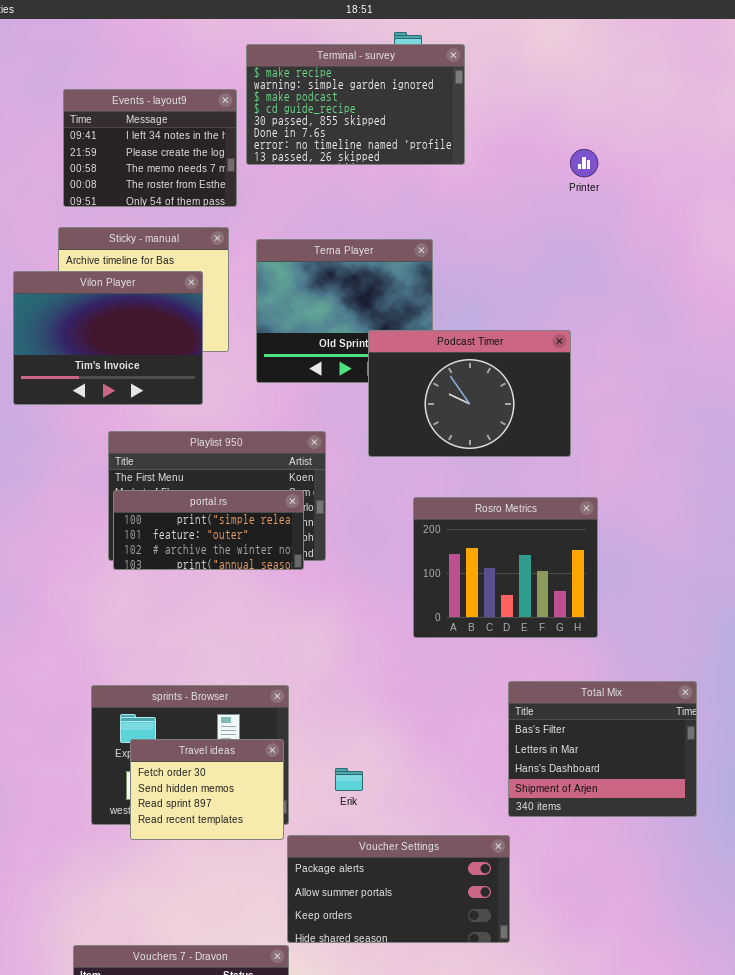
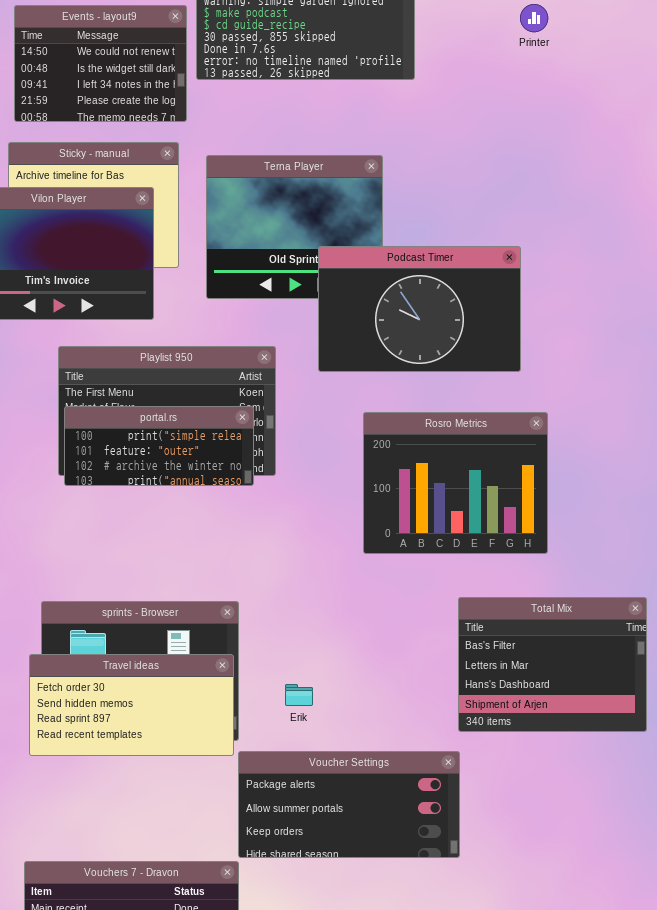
Events - layout9: [63,89,237,207] -> [14,5,187,122], scrolled up 2 rows
Printer: [570,149,598,177] -> [520,4,548,32], moved
Travel ideas: [130,739,284,840] -> [29,654,234,756], resized

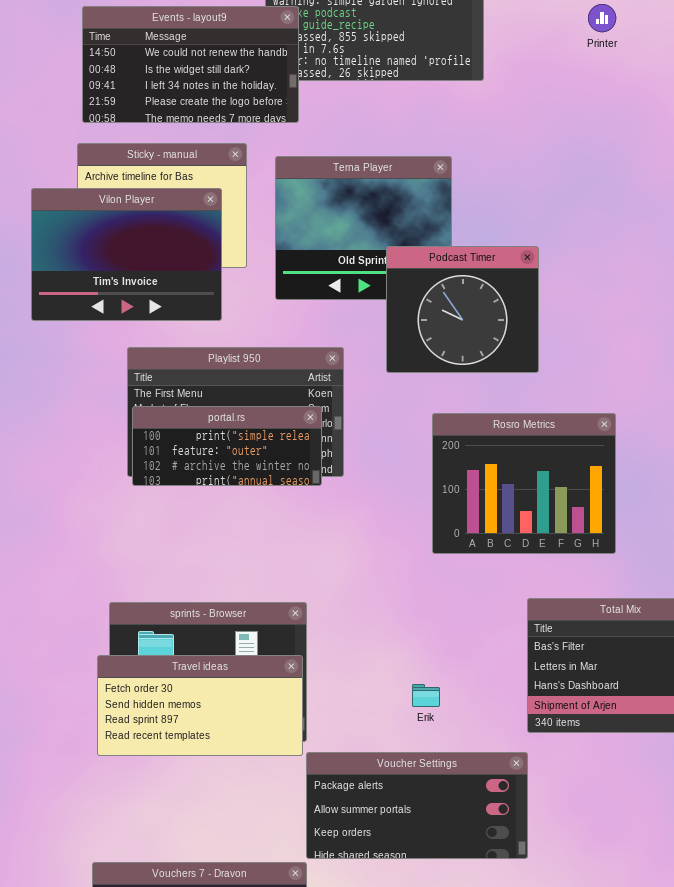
Events - layout9: [14,5,187,122] -> [82,6,299,123], resized
Podcast Timer: [318,246,521,372] -> [386,246,539,373], resized
Erik: [285,684,313,706] -> [412,684,440,707], moved

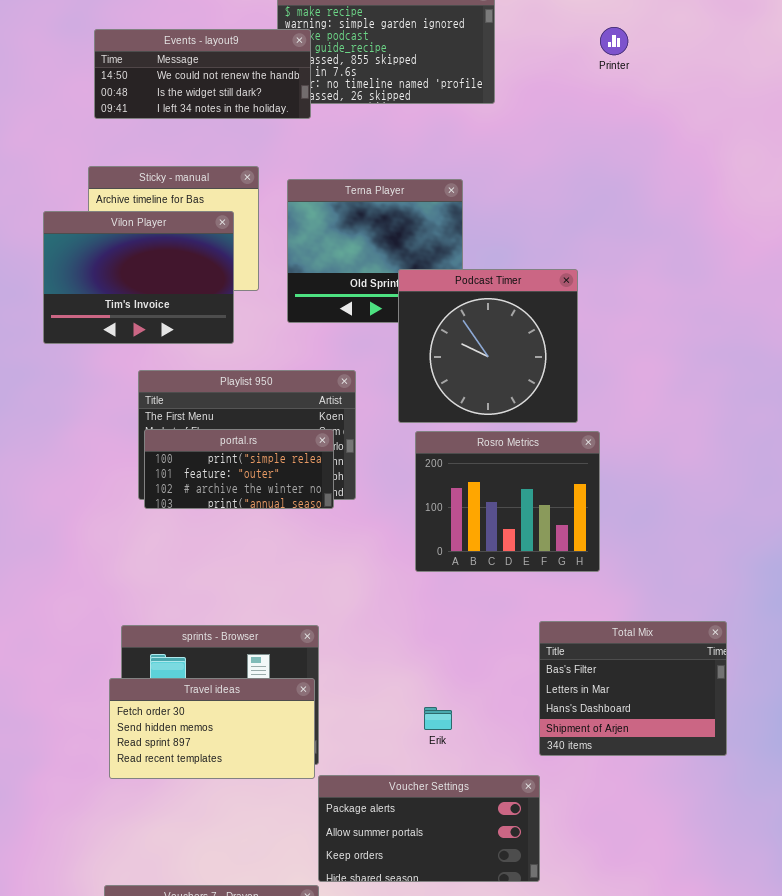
Events - layout9: [82,6,299,123] -> [94,29,311,119], resized
Podcast Timer: [386,246,539,373] -> [398,269,578,423], resized
Rosro Metrics: [432,413,616,554] -> [415,431,600,572], moved

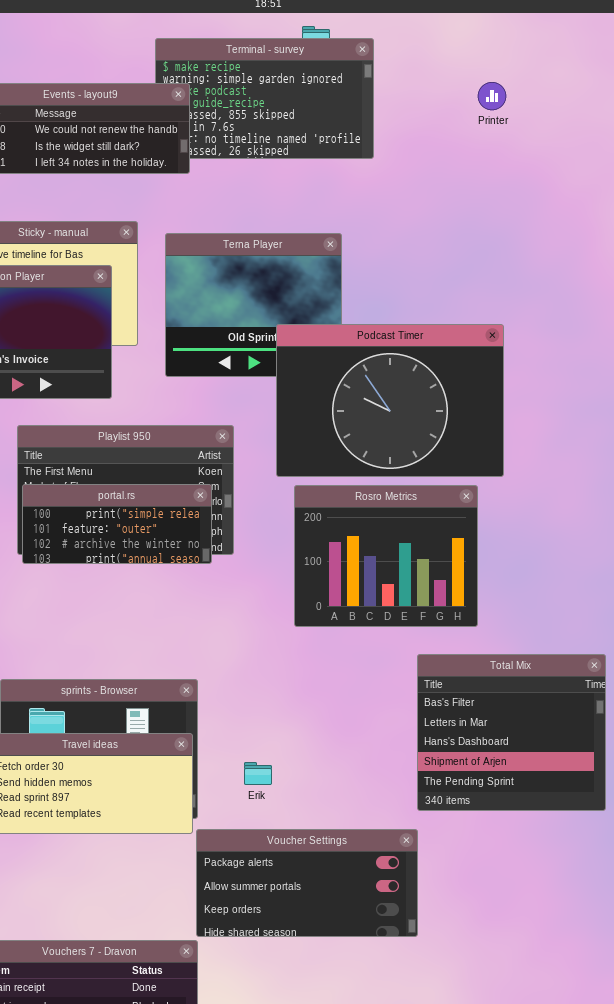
Podcast Timer: [398,269,578,423] -> [276,324,504,477], resized
Total Mix: [539,621,727,756] -> [417,654,606,811], resized
Erik: [424,707,452,730] -> [244,762,272,785], moved

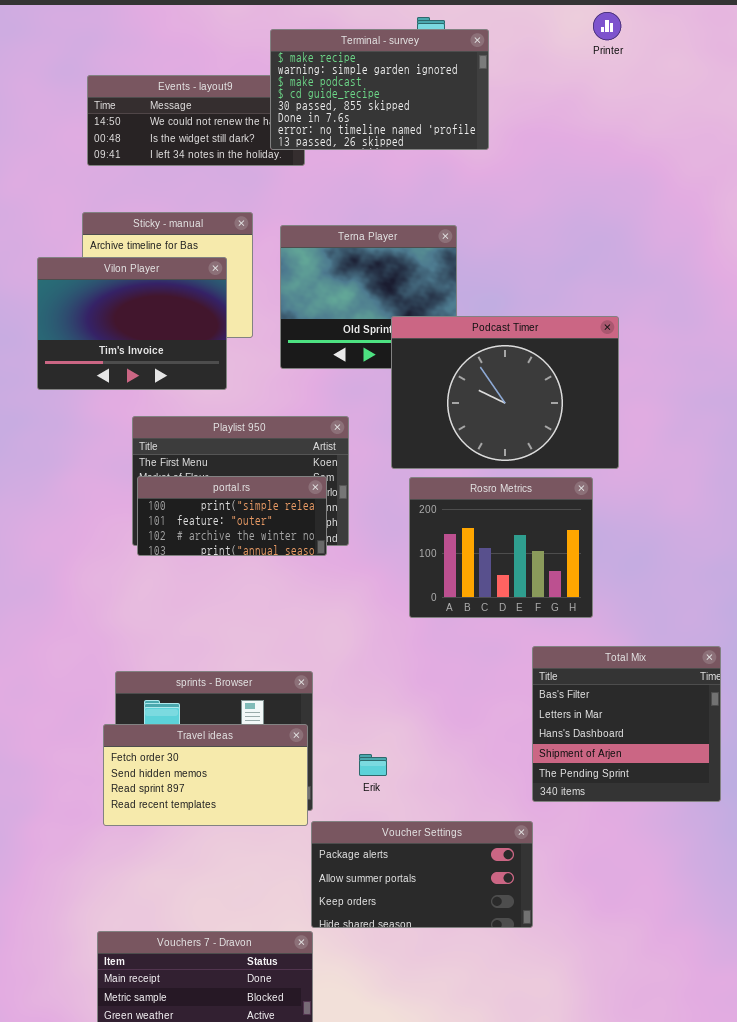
Terminal - survey: [155,38,374,159] -> [270,29,489,150], raised
Printer: [478,82,506,110] -> [593,12,621,40], moved

